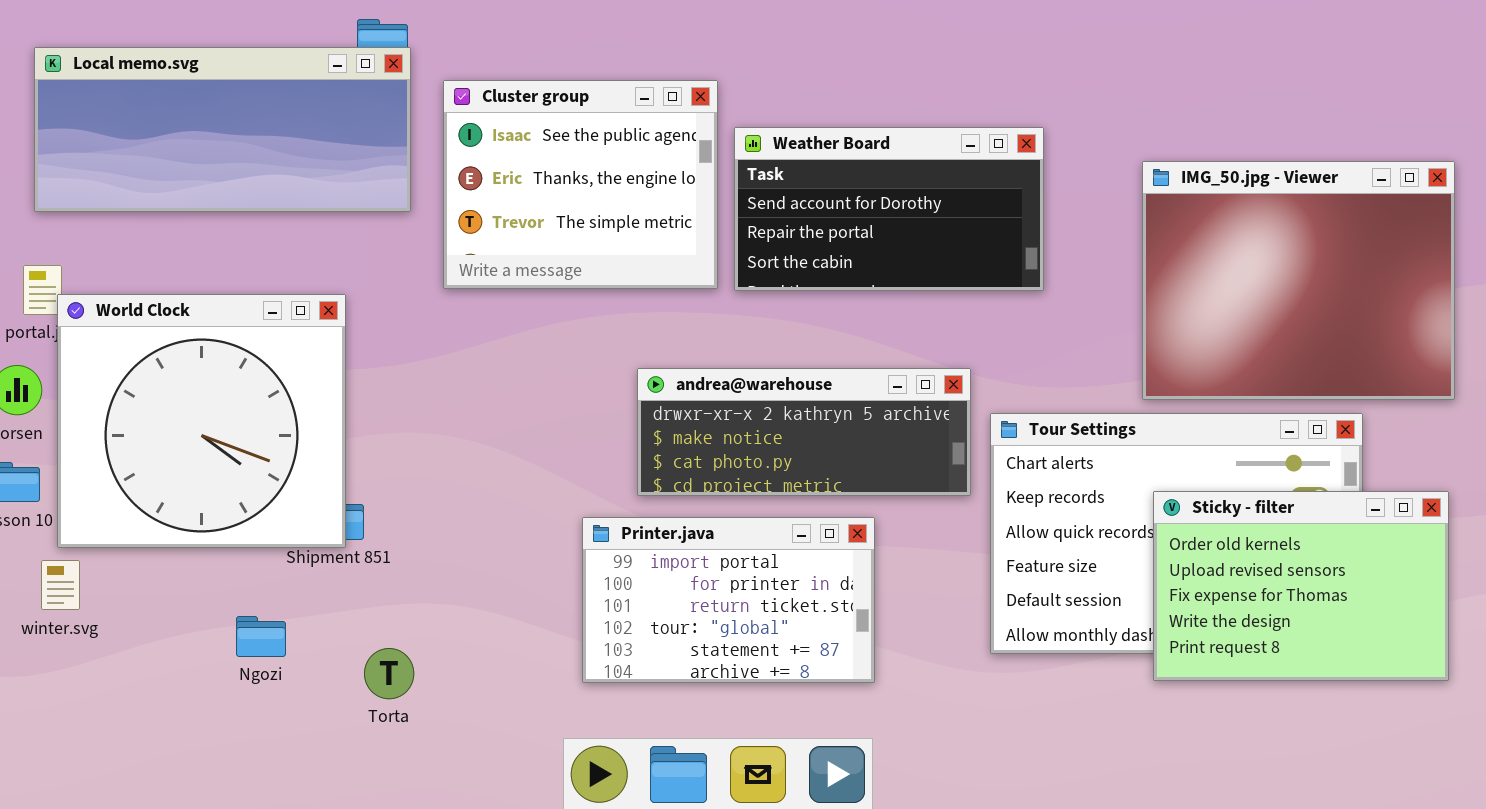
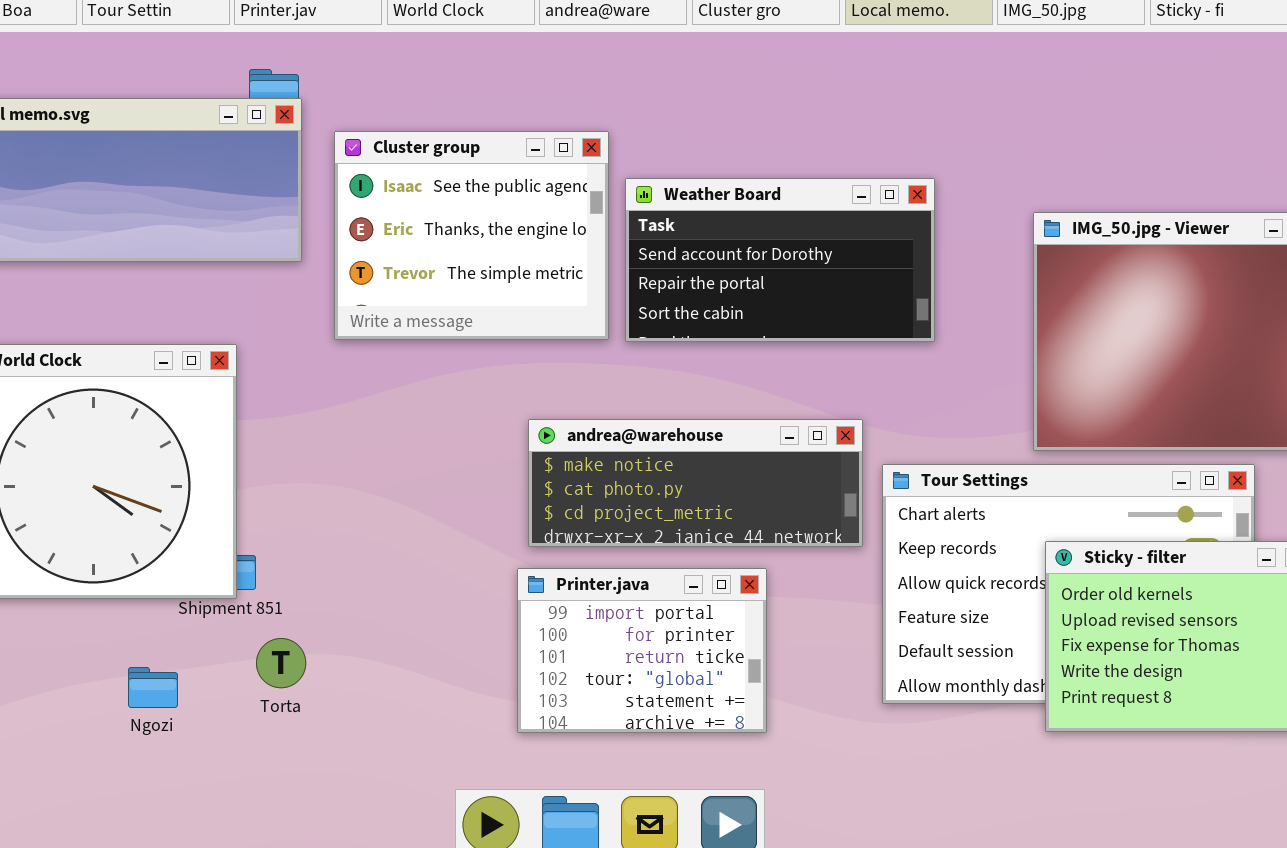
andrea@warehouse: [637,368,971,496] -> [528,419,863,547], scrolled down 1 row
Printer.java: [582,517,875,683] -> [517,568,767,733], resized
Torta: [364,648,414,699] -> [256,638,306,688], moved

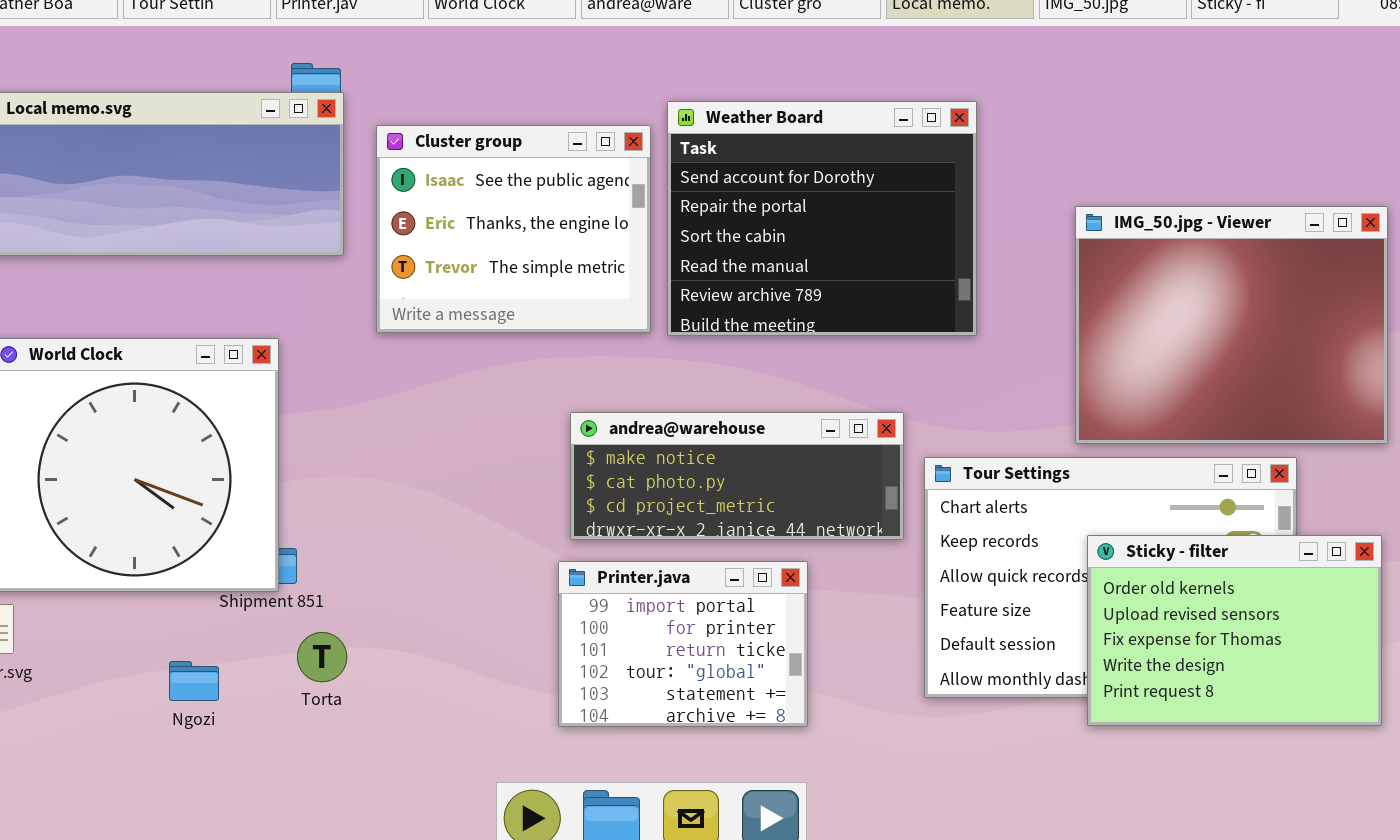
Weather Board: [625,178,935,342] -> [667,101,977,336], resized

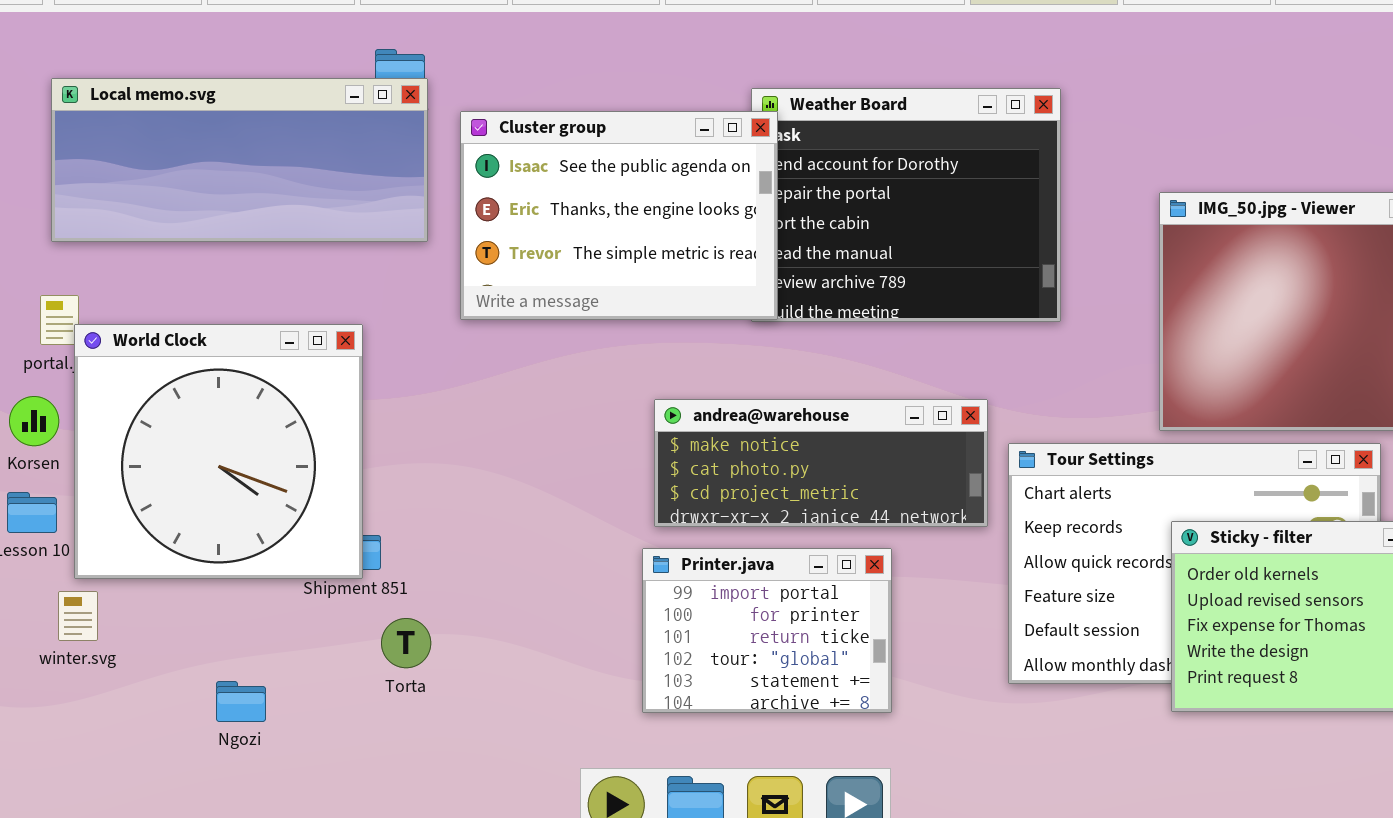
Cluster group: [376,125,651,333] -> [460,111,778,320], resized
Ngozi: [169,661,219,701] -> [216,681,266,722], moved

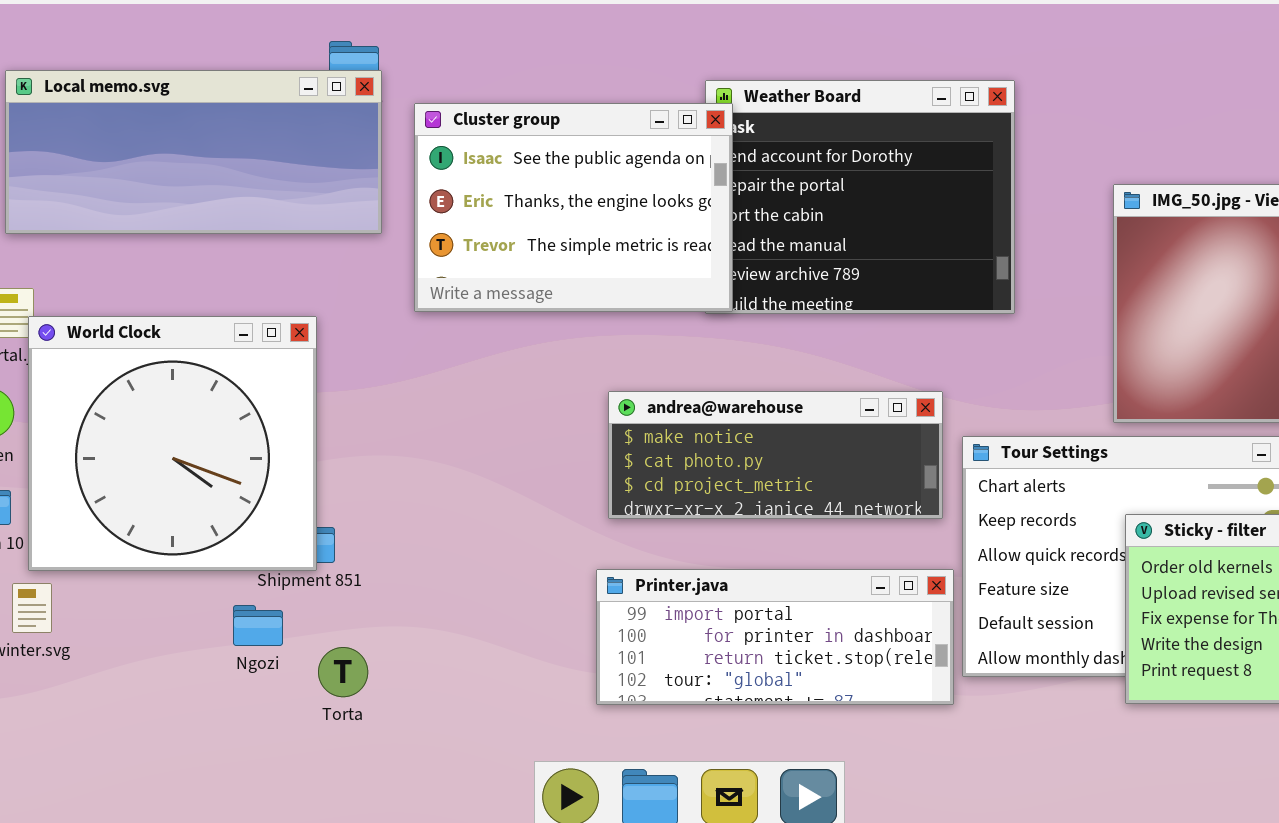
Printer.java: [642,548,892,713] -> [596,569,954,705], resized
Torta: [381,618,431,668] -> [318,647,368,697], moved
Ngozi: [216,681,266,722] -> [233,605,283,646], moved

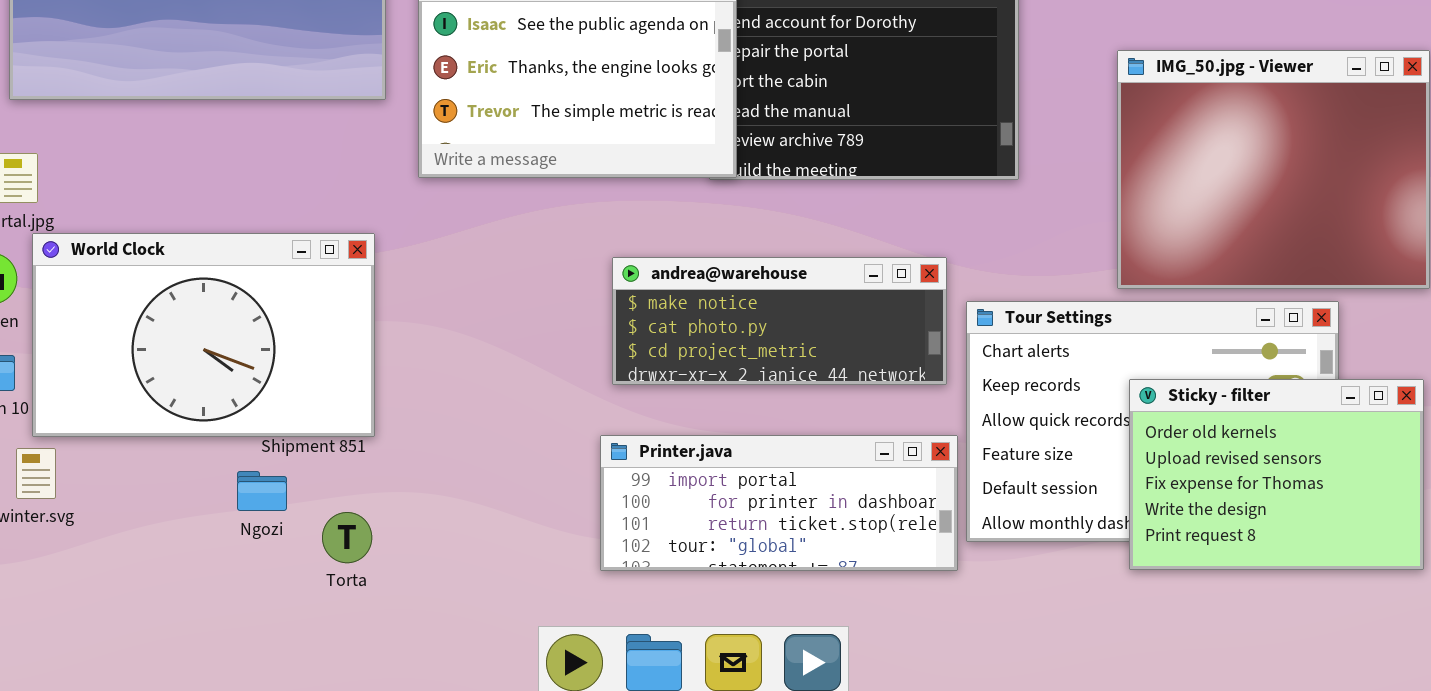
World Clock: [28,316,317,571] -> [32,233,375,437], resized

